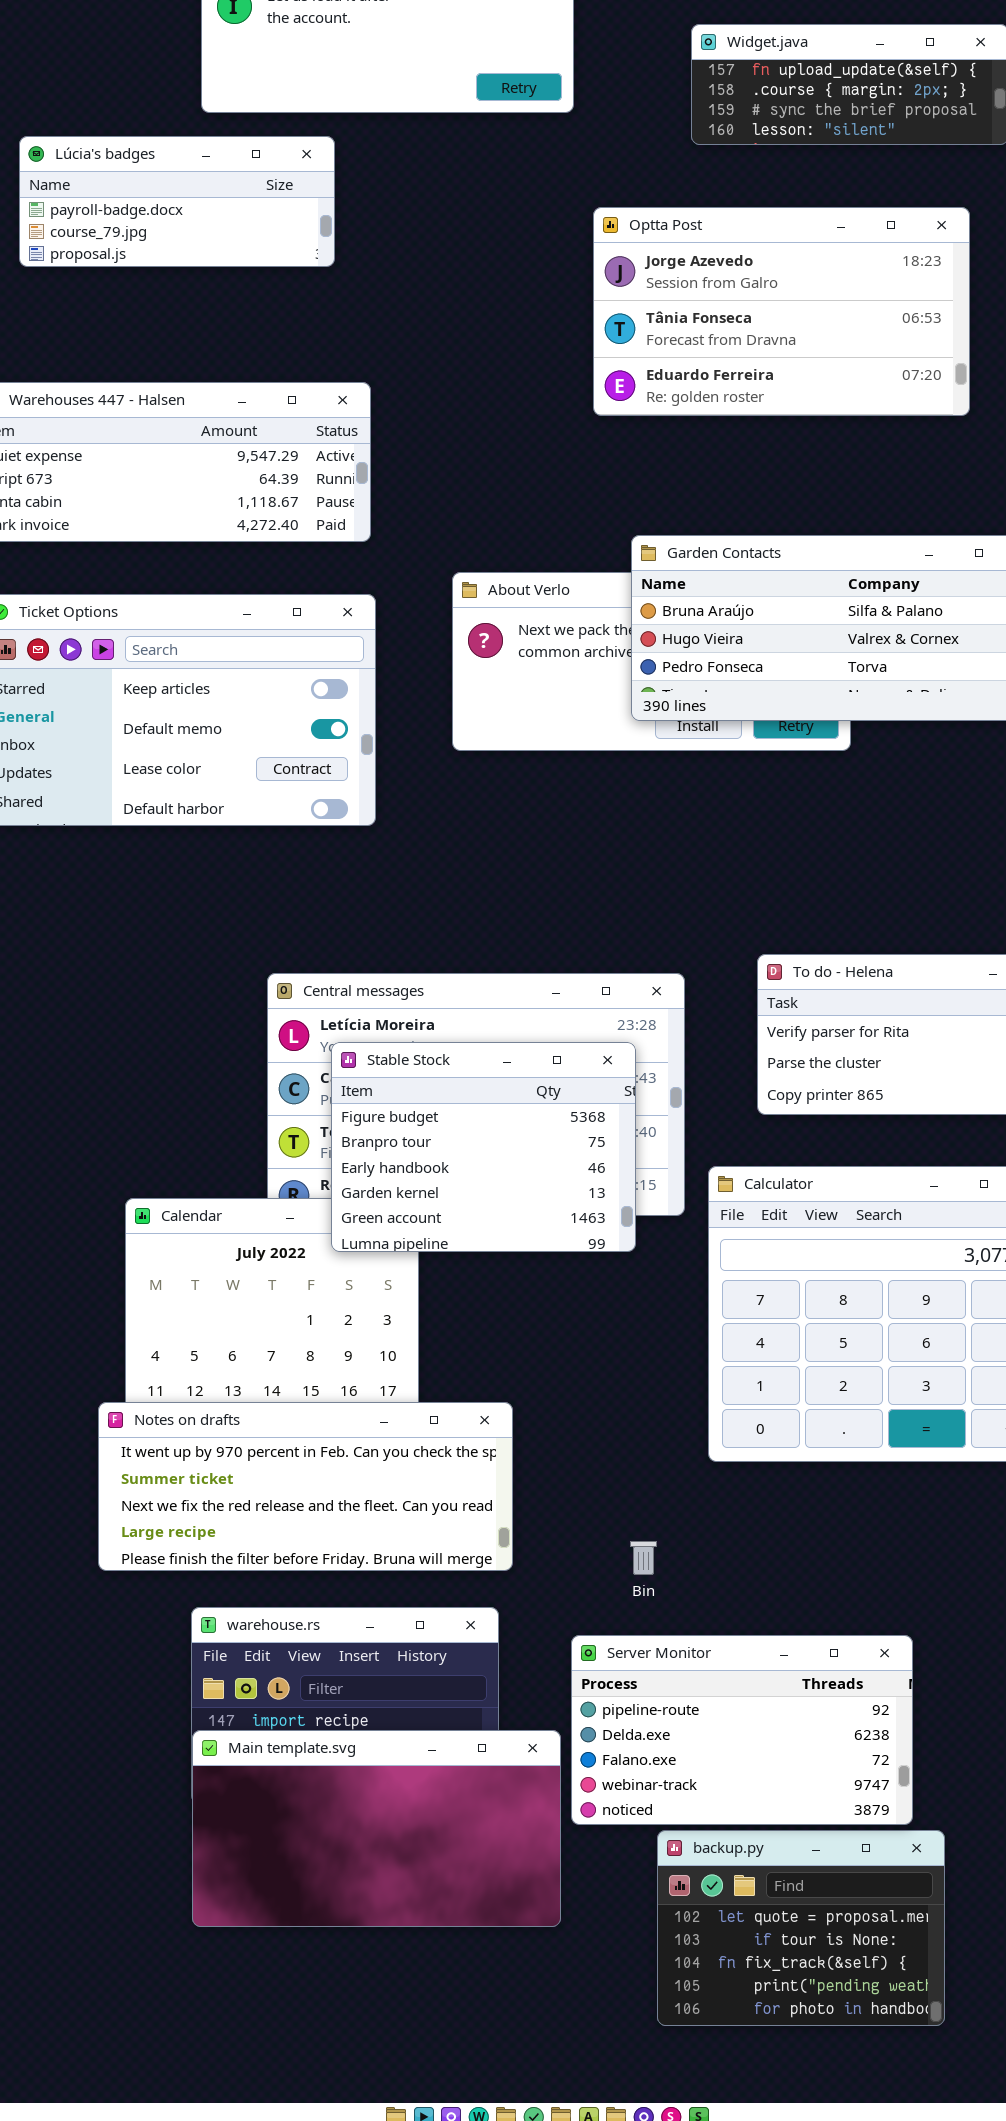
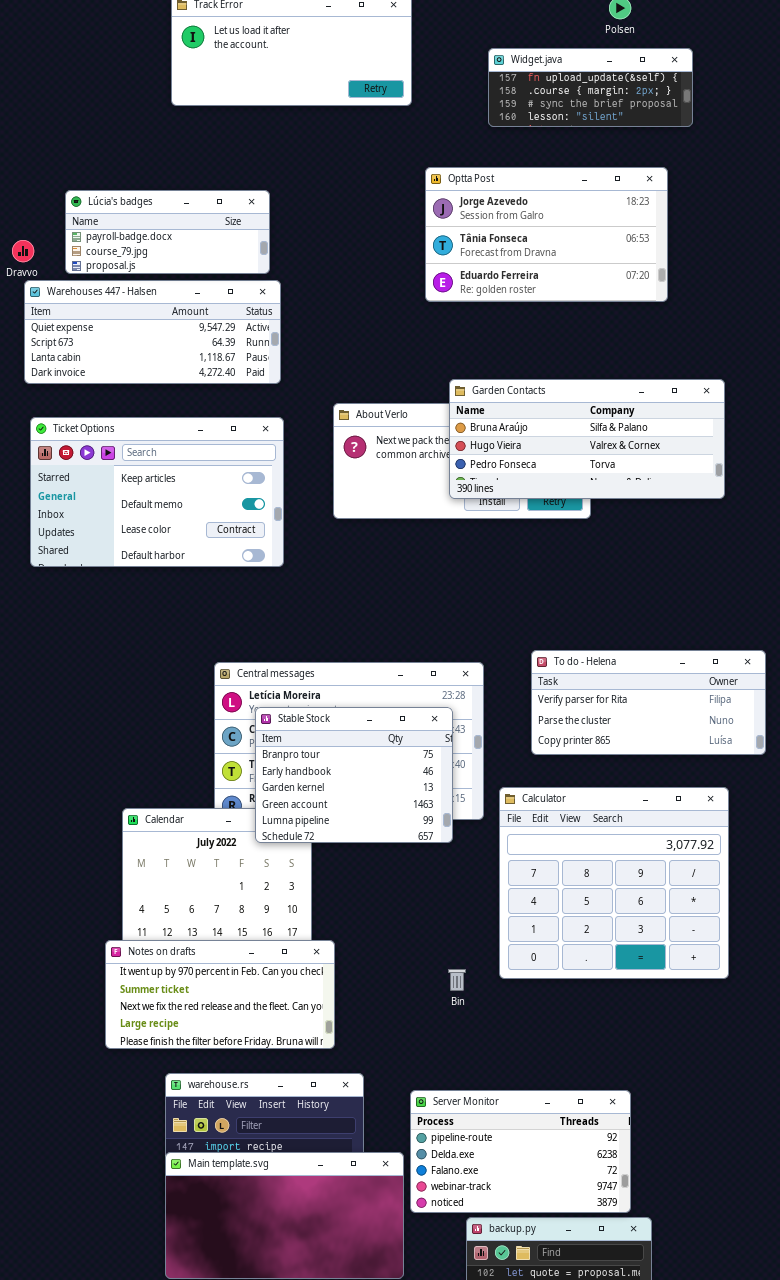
Lúcia's badges: [19,136,335,267] -> [65,190,270,274], moved
Stable Stock: [331,1042,636,1252] -> [255,707,453,843], scrolled down 1 row
Notes on drafts: [98,1402,513,1571] -> [105,940,335,1049], resized
Bin: [630,1541,657,1575] -> [448,969,466,991], moved

